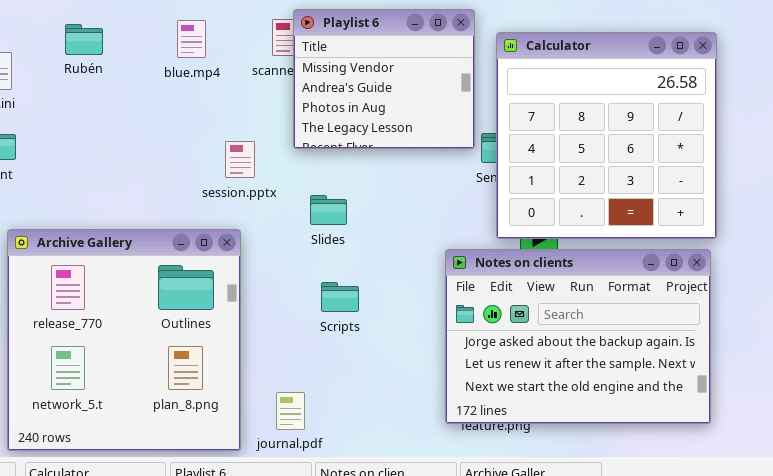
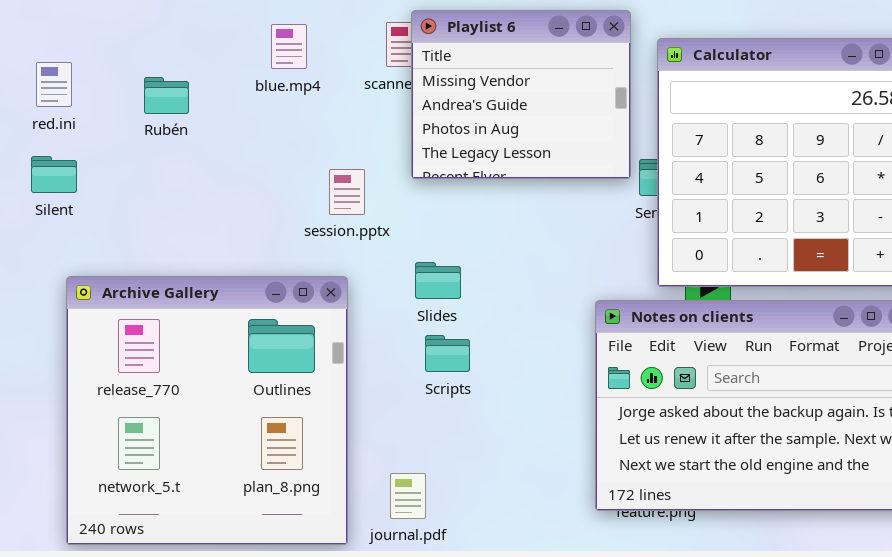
Rubén: [65,24,103,55] -> [144,77,189,114], moved
Slides: [310,195,347,225] -> [415,262,461,299], moved
Scripts: [321,282,359,312] -> [425,335,470,372], moved

